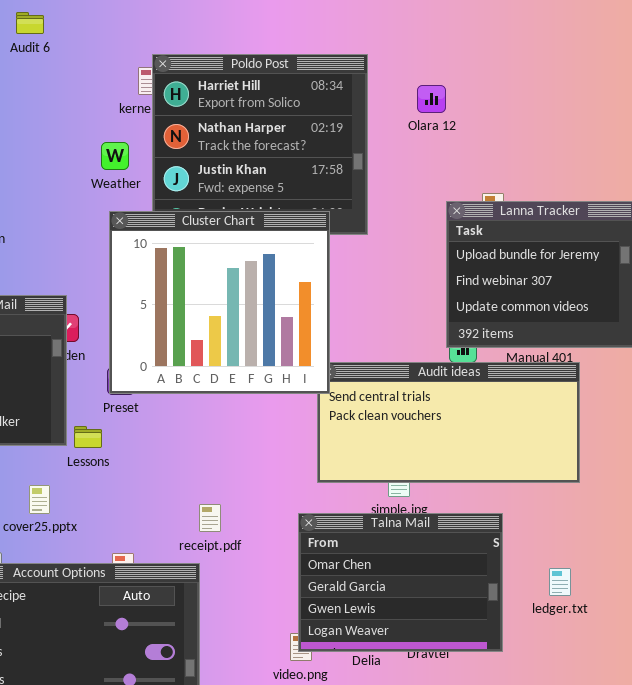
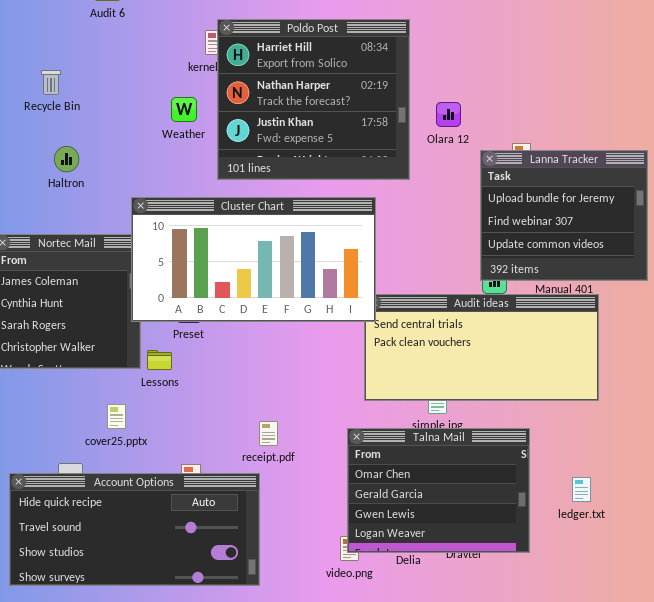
Olara 12: [417,85,446,113] -> [436,102,461,127], moved
Cluster Chart: [109,211,330,394] -> [131,197,376,322], resized

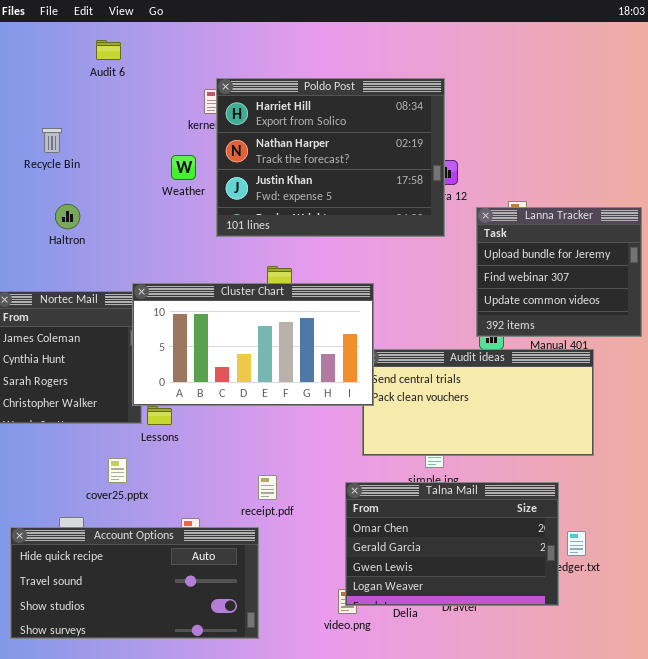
Poldo Post: [217,19,410,180] -> [216,78,445,237], resized
Cluster Chart: [131,197,376,322] -> [132,283,374,406], moved
Talna Mail: [347,428,530,553] -> [345,482,559,606], resized

